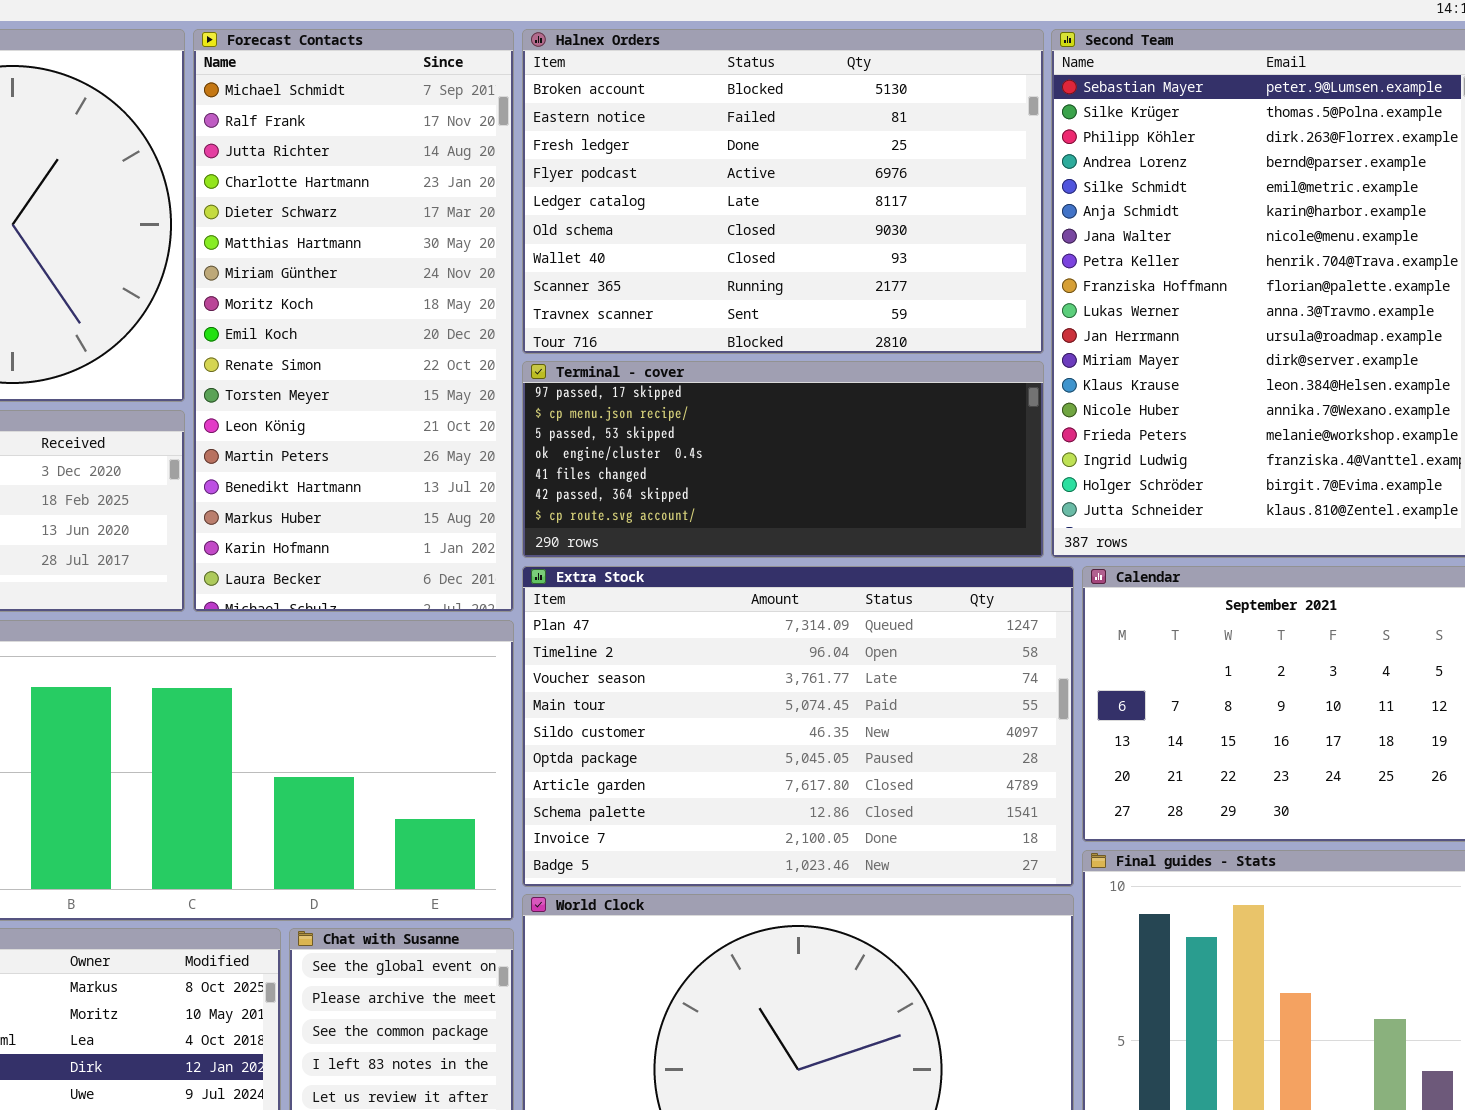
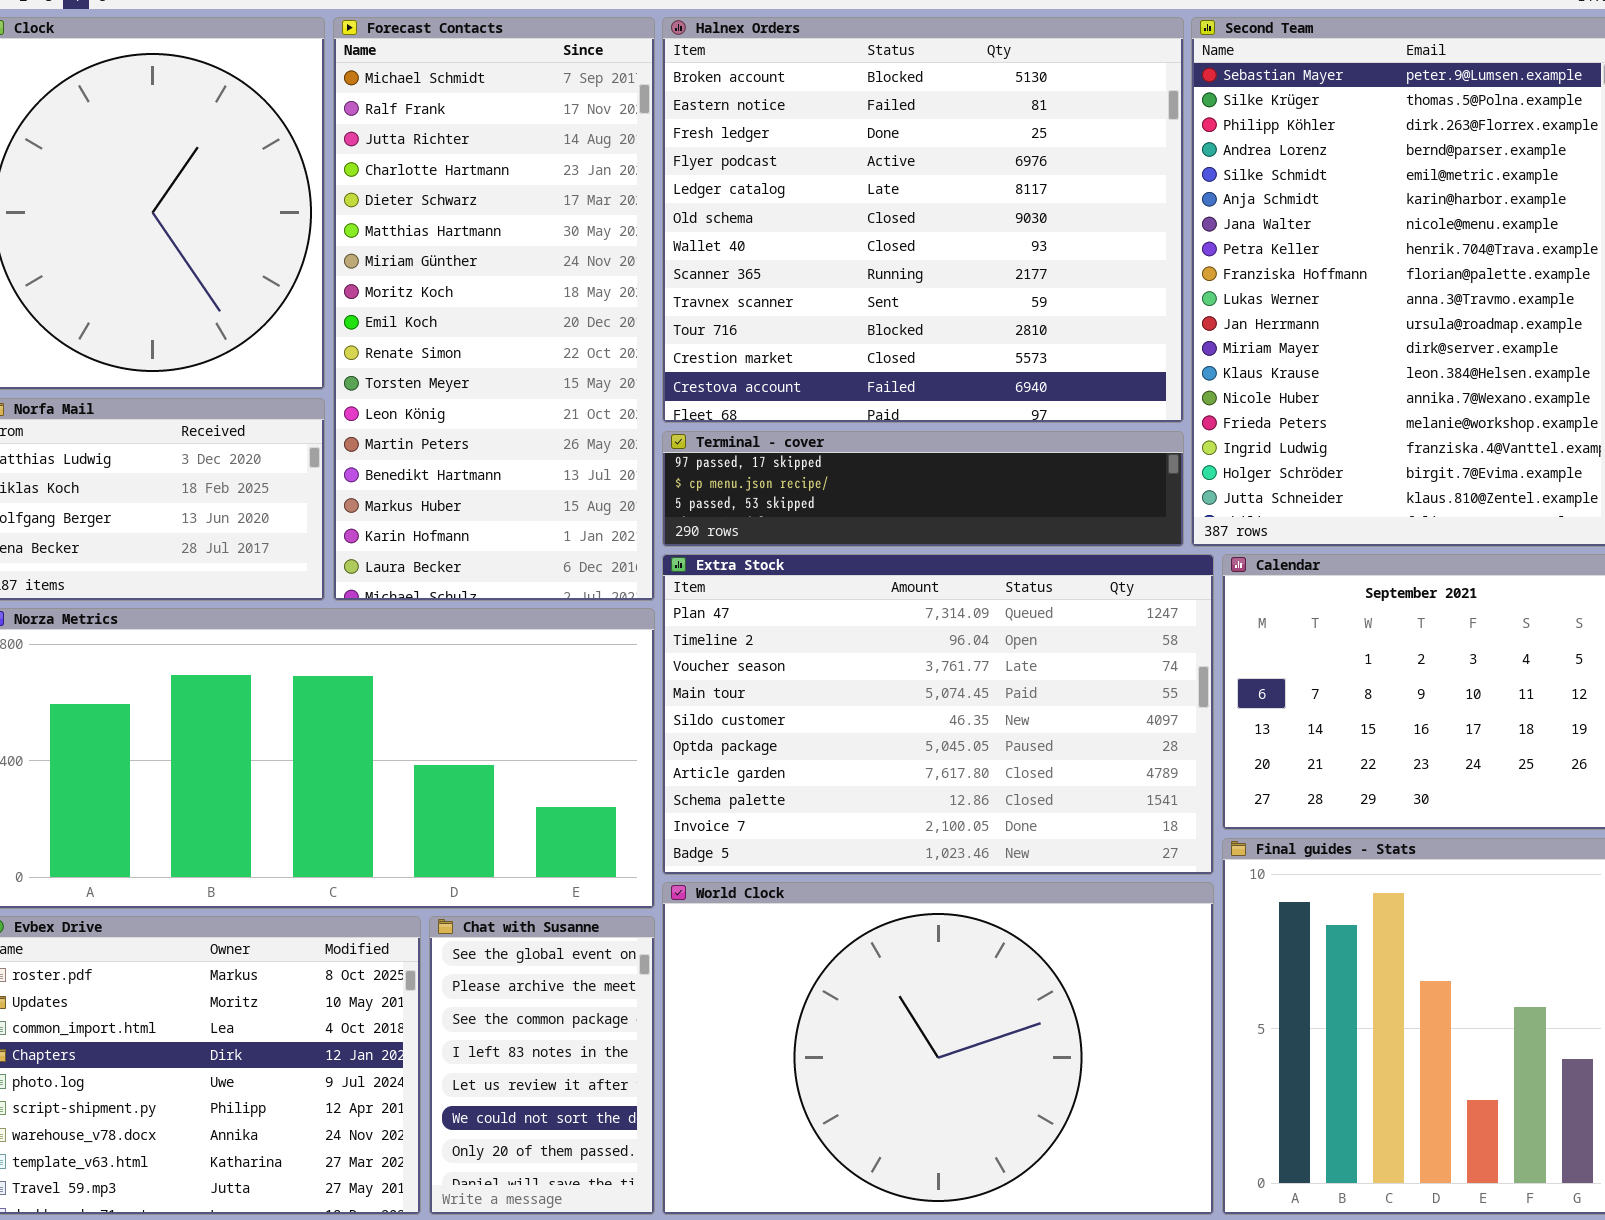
Halnex Orders: [522,29,1044,354] -> [662,17,1184,423], resized
Terminal - cover: [522,361,1044,558] -> [662,431,1184,547], resized

